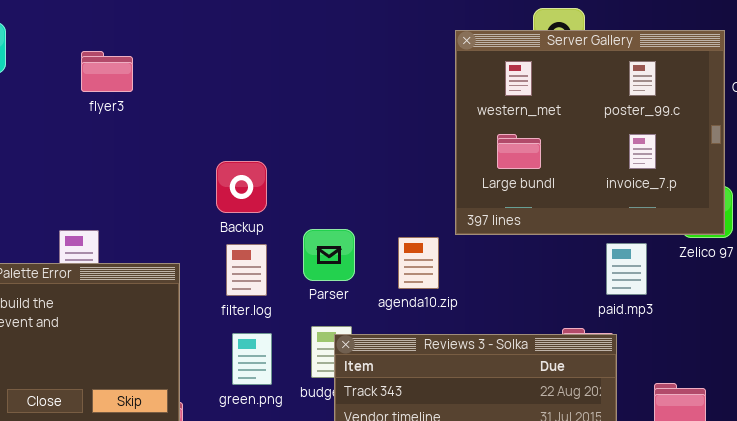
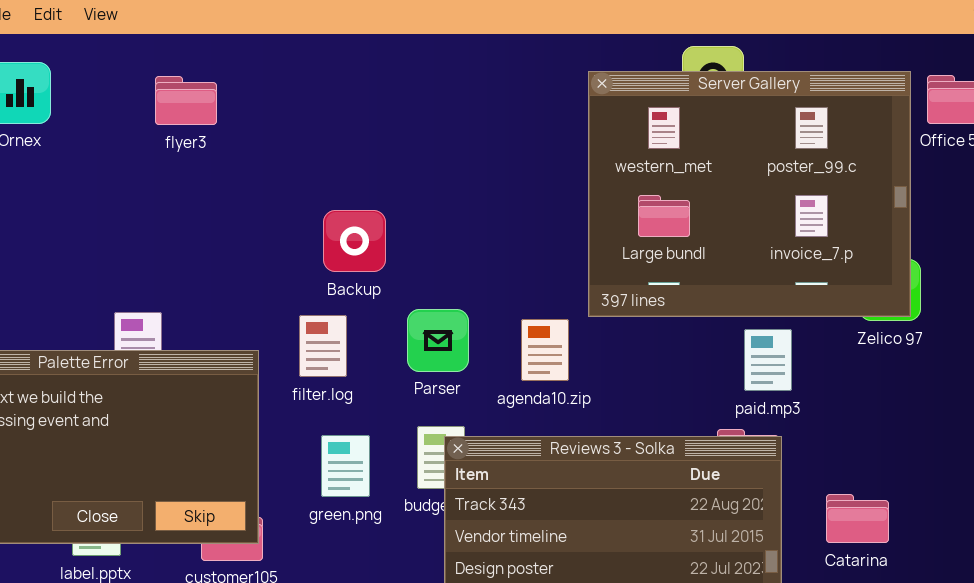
flyer3: [81,51,133,92] -> [155,76,217,125], moved
Backup: [216,161,267,213] -> [323,210,386,272], moved
paid.mp3: [606,243,647,295] -> [744,329,792,391], moved
filter.log: [226,244,267,296] -> [299,315,347,377], moved

